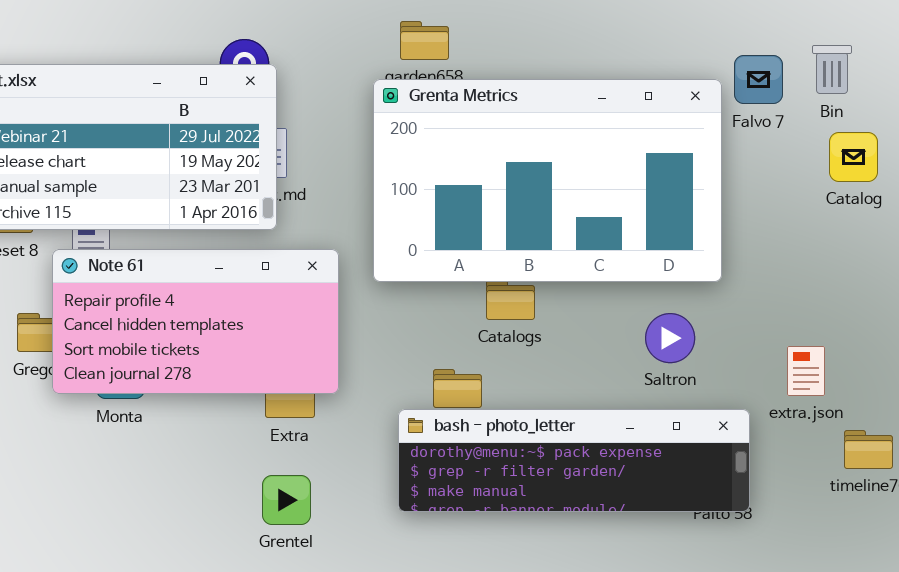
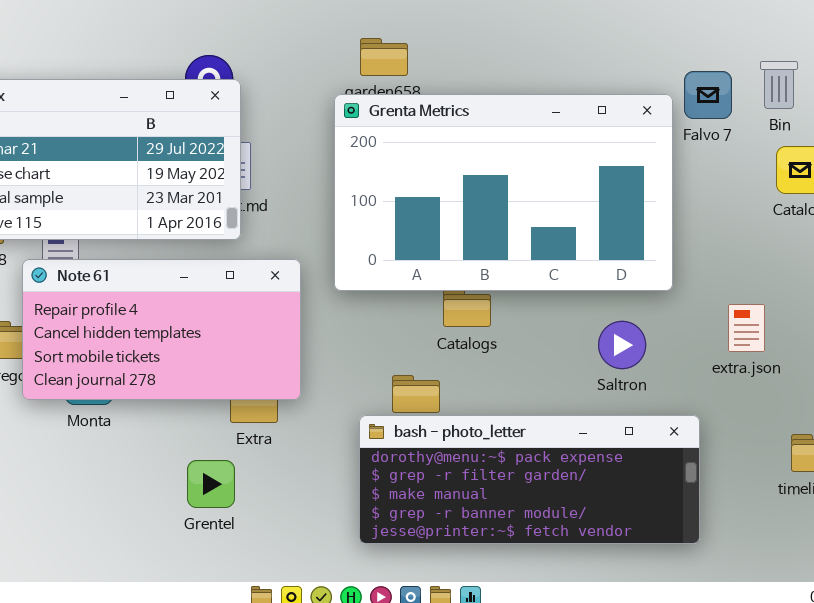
extra.json: [787,346,825,396] -> [728,304,765,352], moved
bash - photo_letter: [398,409,750,512] -> [359,415,700,544], resized
Grentel: [262,475,311,525] -> [187,460,235,508], moved

